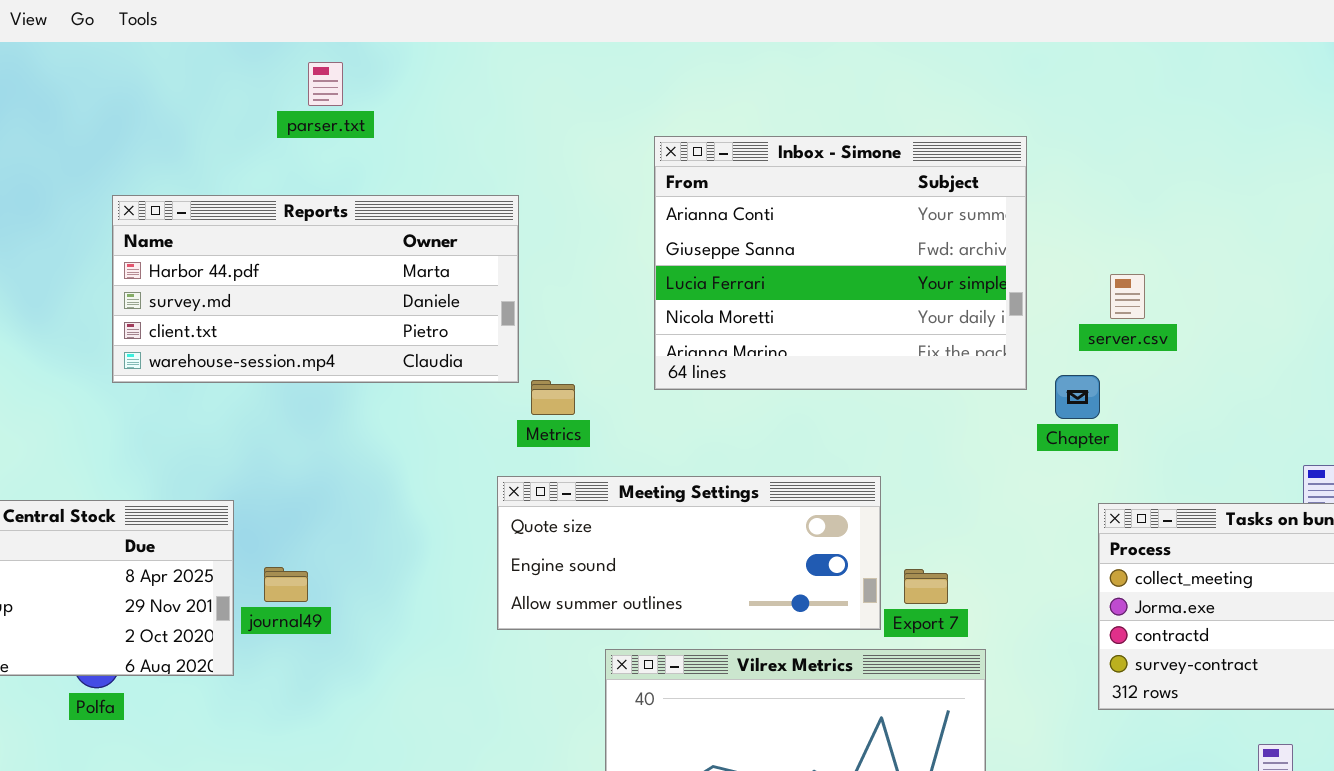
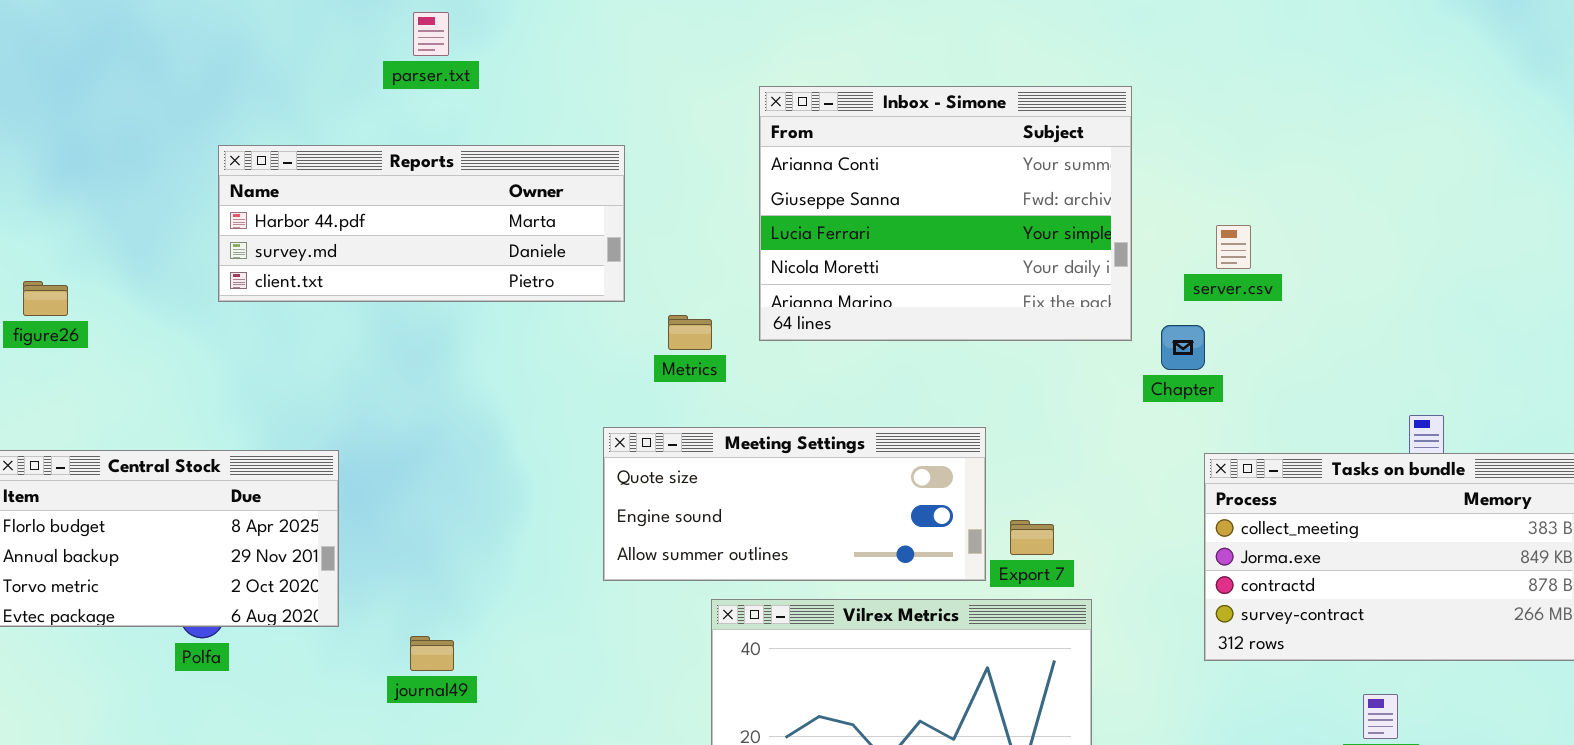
Reports: [112,195,519,383] -> [218,145,625,302], resized
Metrics: [531,380,575,415] -> [668,315,712,350], moved
journal49: [264,567,308,602] -> [410,636,454,671], moved

